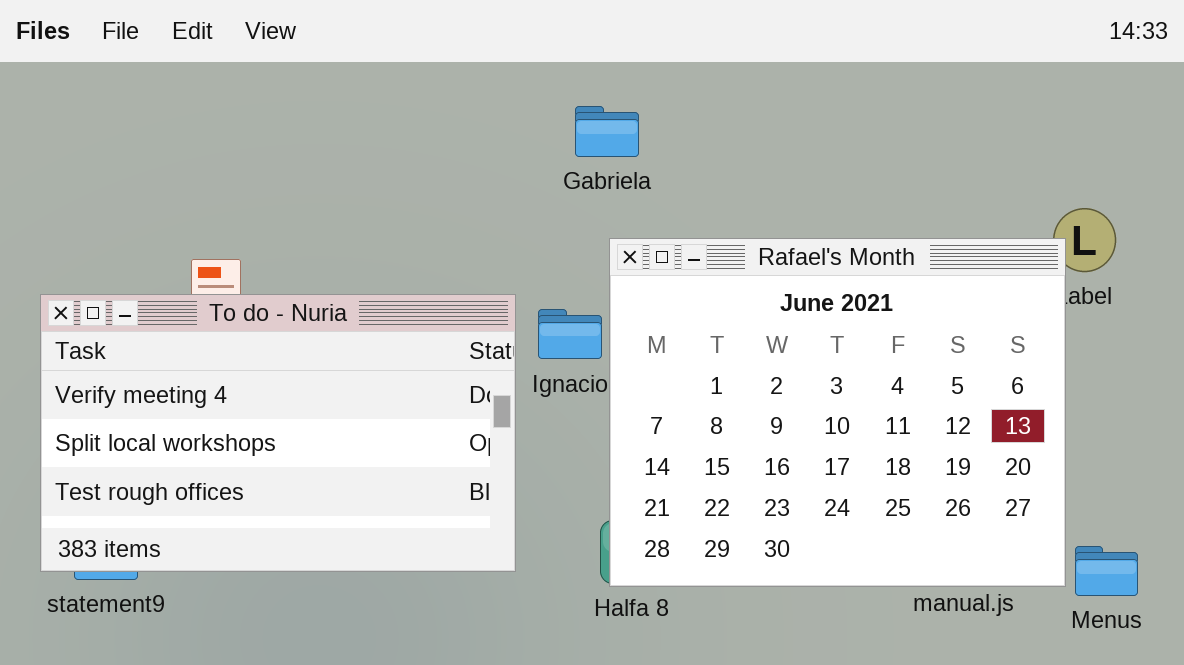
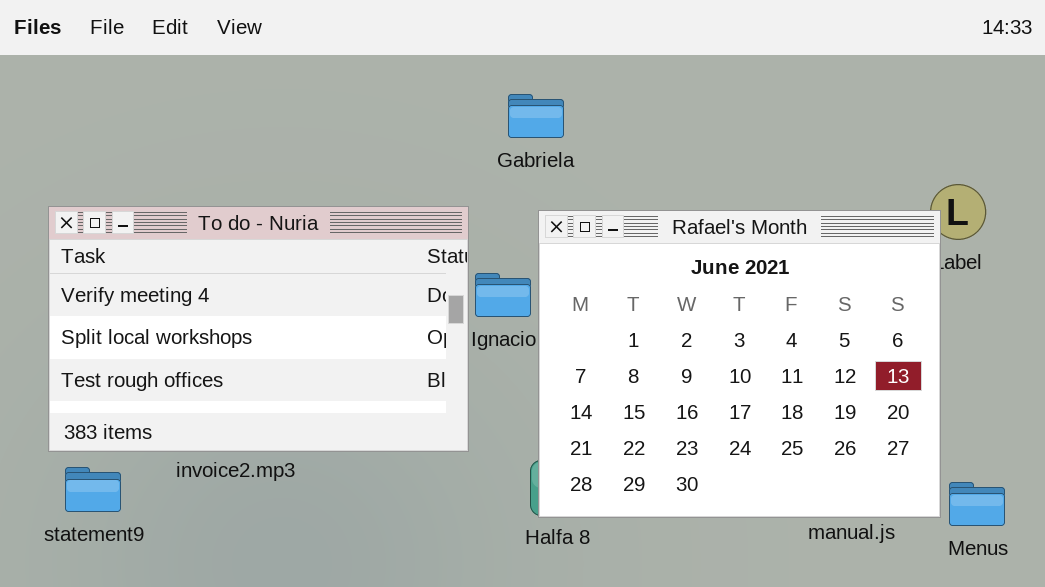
To do - Nuria: [40,294,516,572] -> [48,206,469,452], moved

